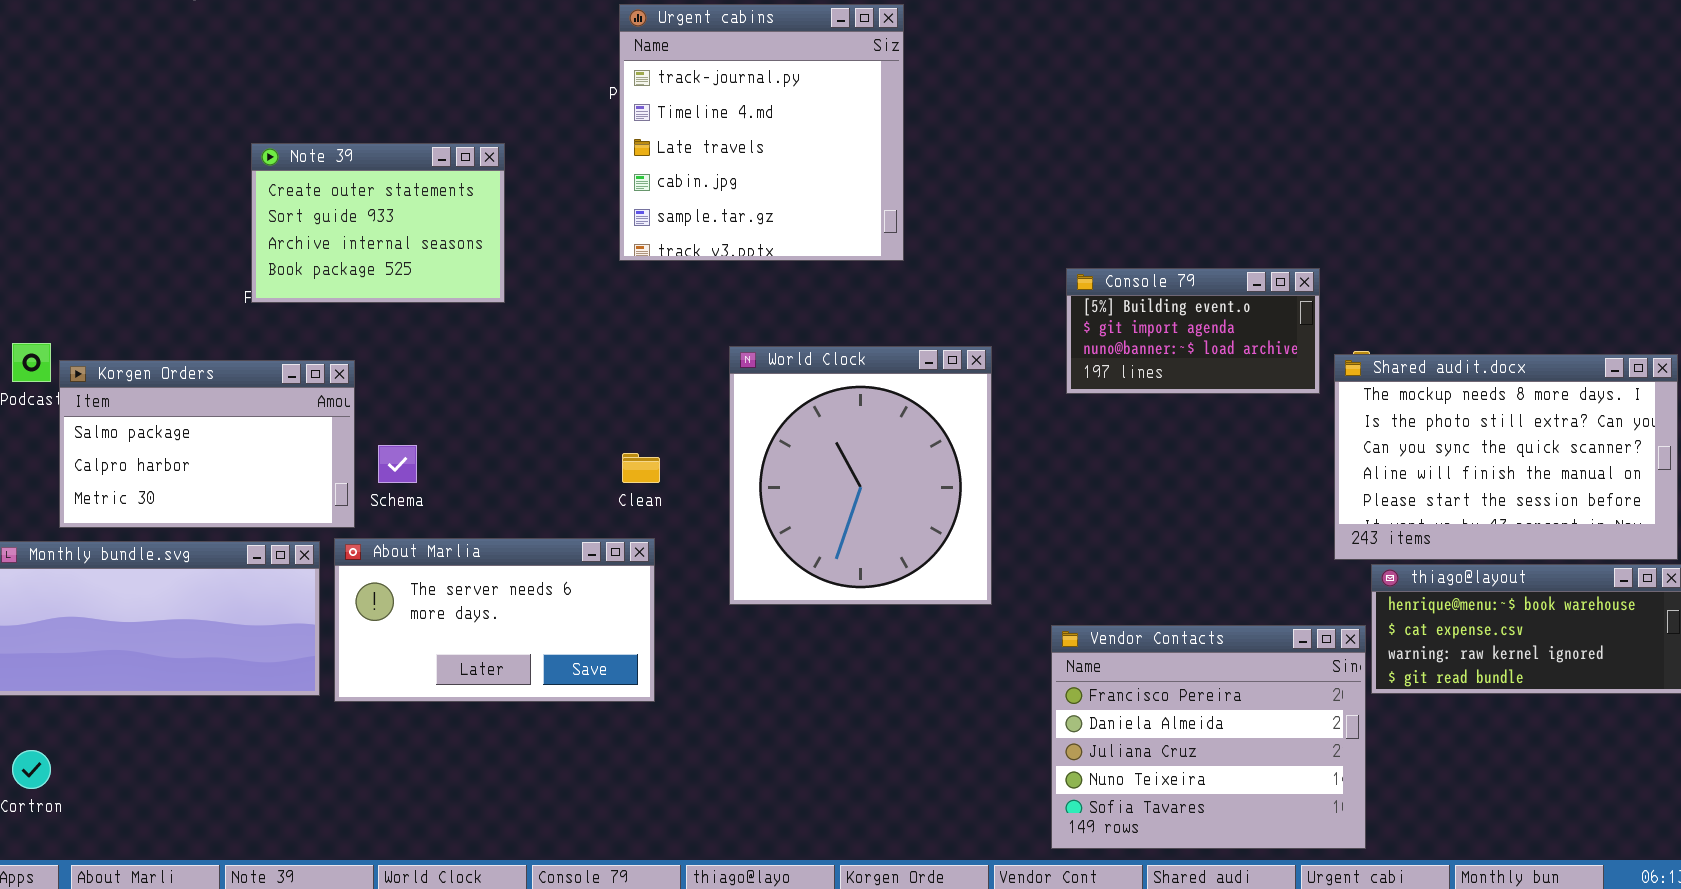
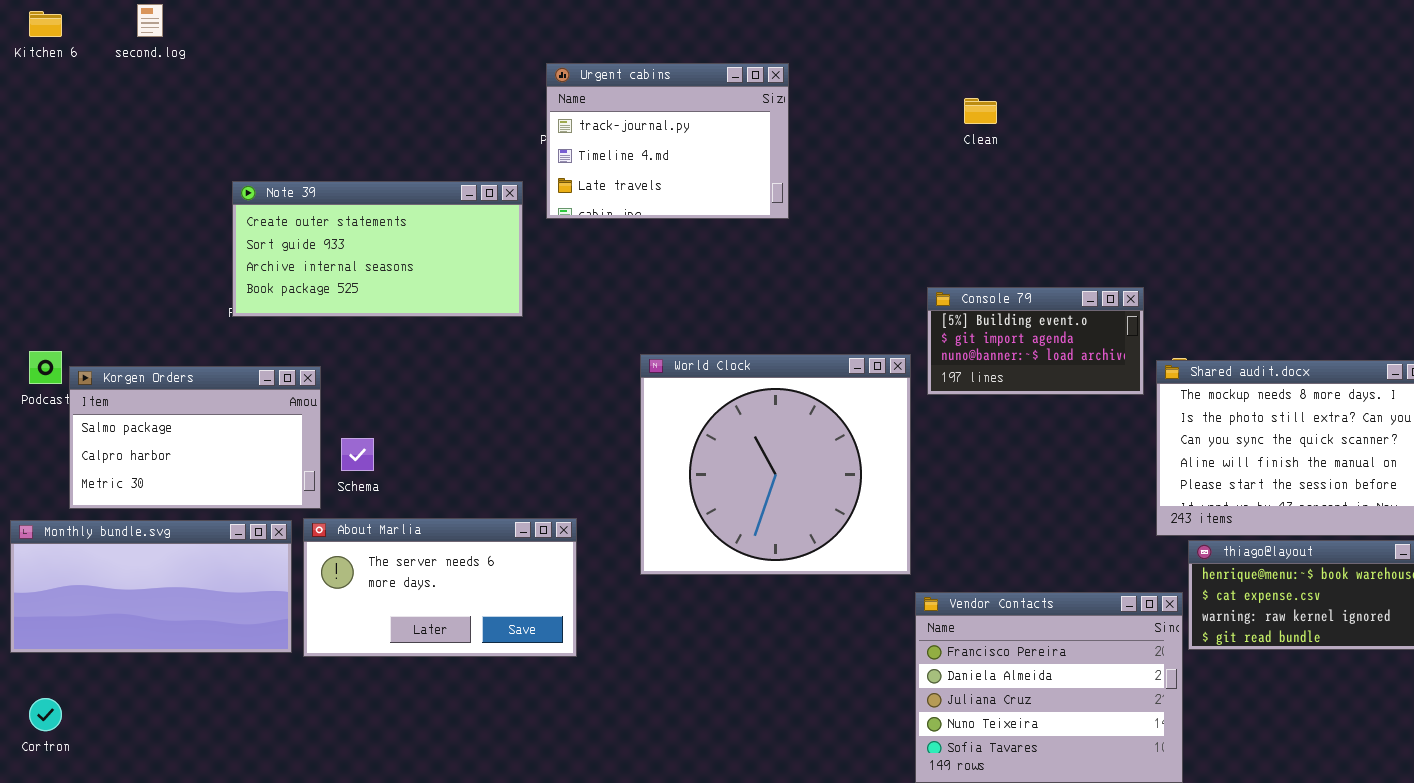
Urgent cabins: [619,4,904,261] -> [546,63,789,219], resized
Note 39: [251,143,505,303] -> [232,181,523,317], resized
World Clock: [729,346,992,605] -> [640,354,911,575], resized
Clean: [622,453,660,483] -> [964,98,997,124], moved

